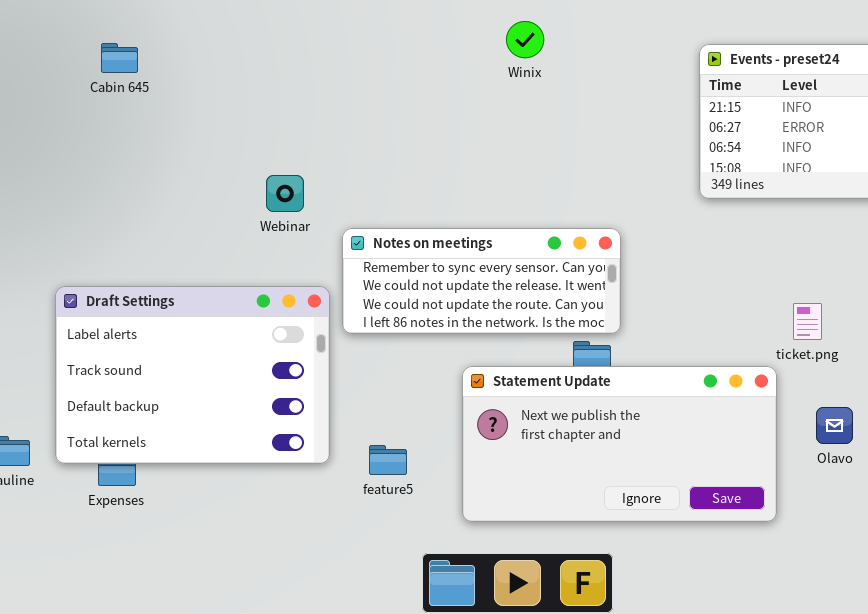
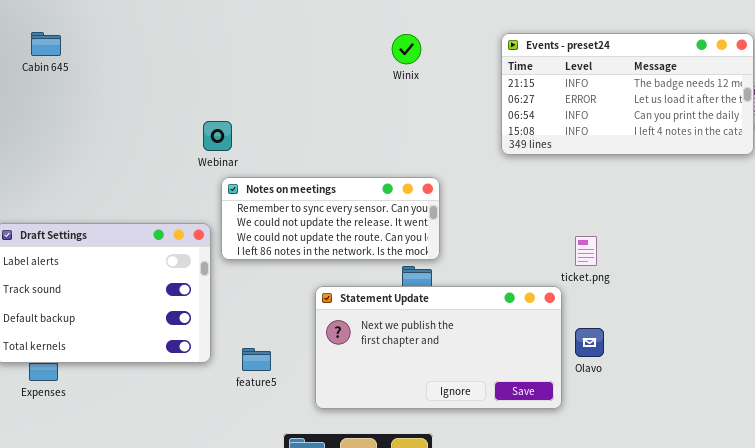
Winix: [506,21,544,58] -> [392,34,421,64], moved
Webinar: [266,175,304,212] -> [203,121,232,151], moved
Olavo: [816,407,853,444] -> [575,328,604,357], moved

